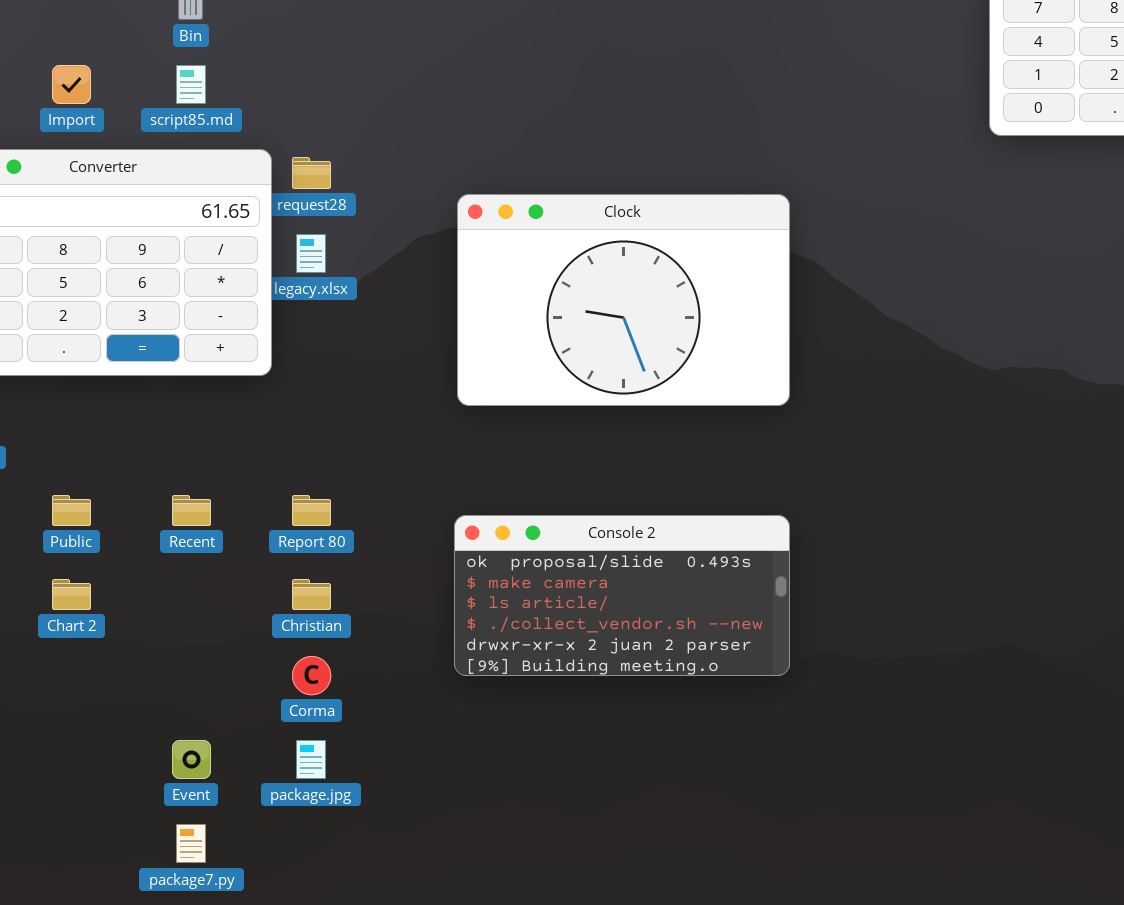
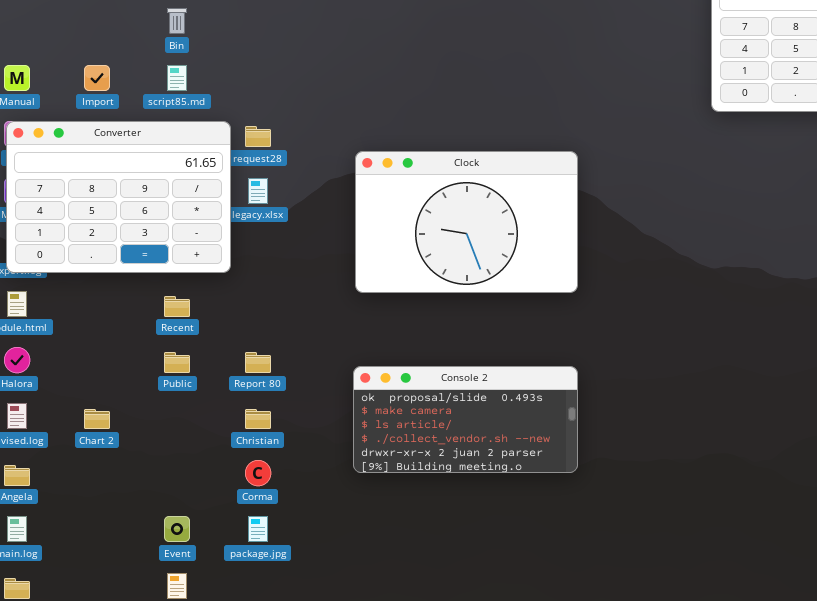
Public: [52,495,91,526] -> [164,352,190,373], moved
Recent: [172,495,211,526] -> [164,296,190,317], moved

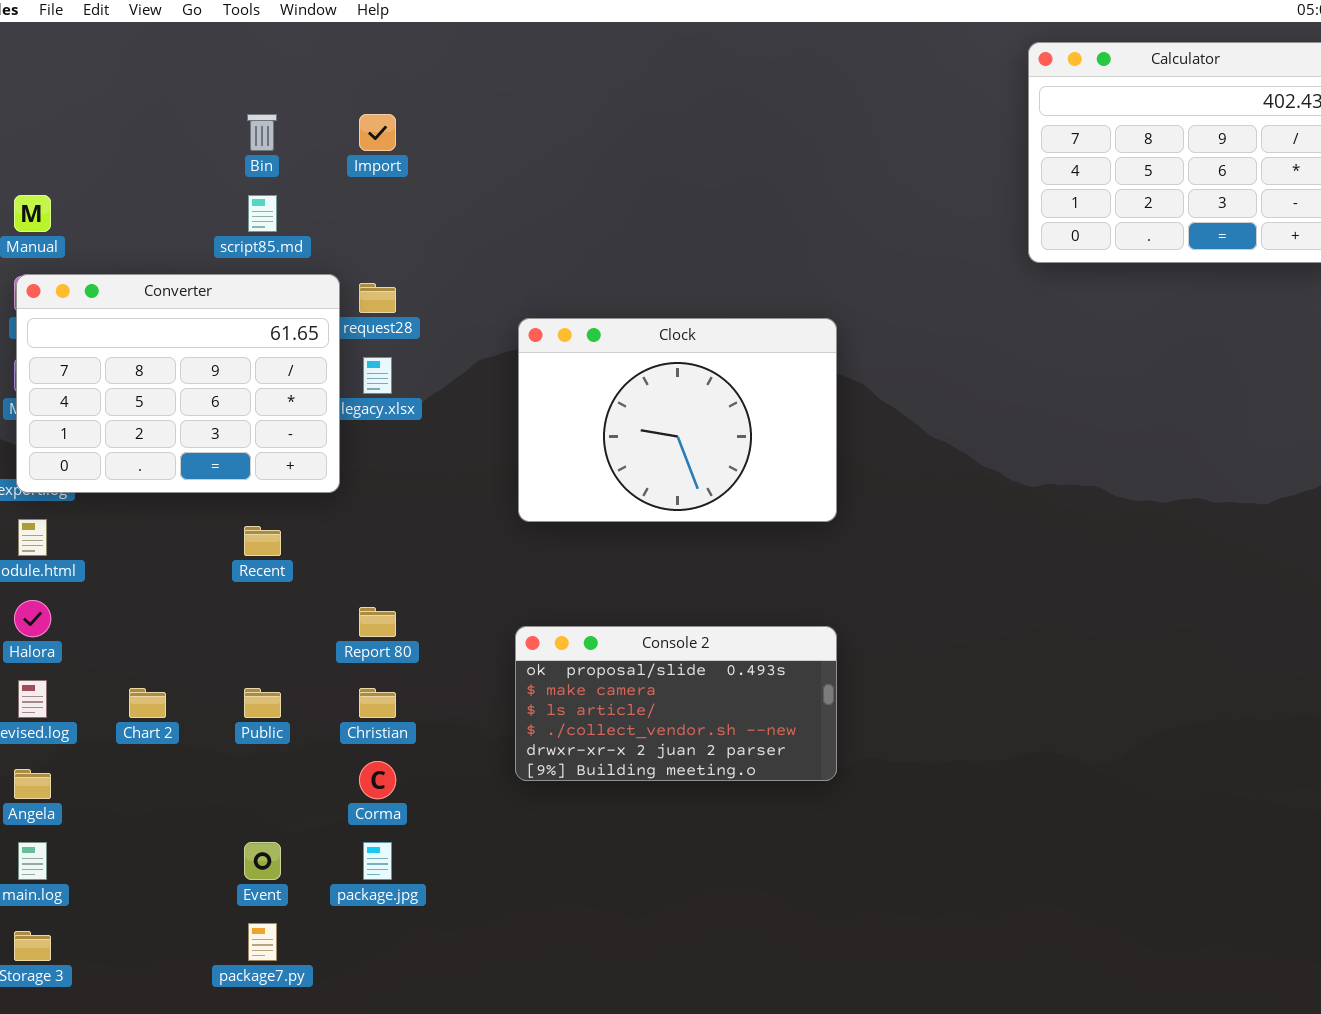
Import: [84,65,110,91] -> [359,114,396,151], moved
Public: [164,352,190,373] -> [244,688,281,718], moved

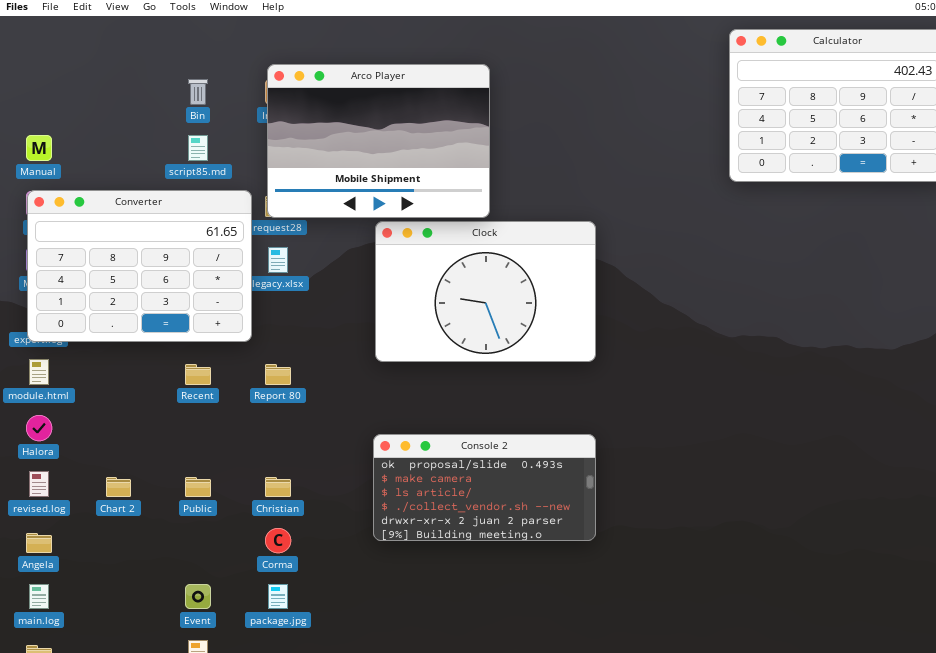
Arco Player: none -> [267,64,490,218], opened
Report 80: [359,607,396,637] -> [265,364,291,385], moved

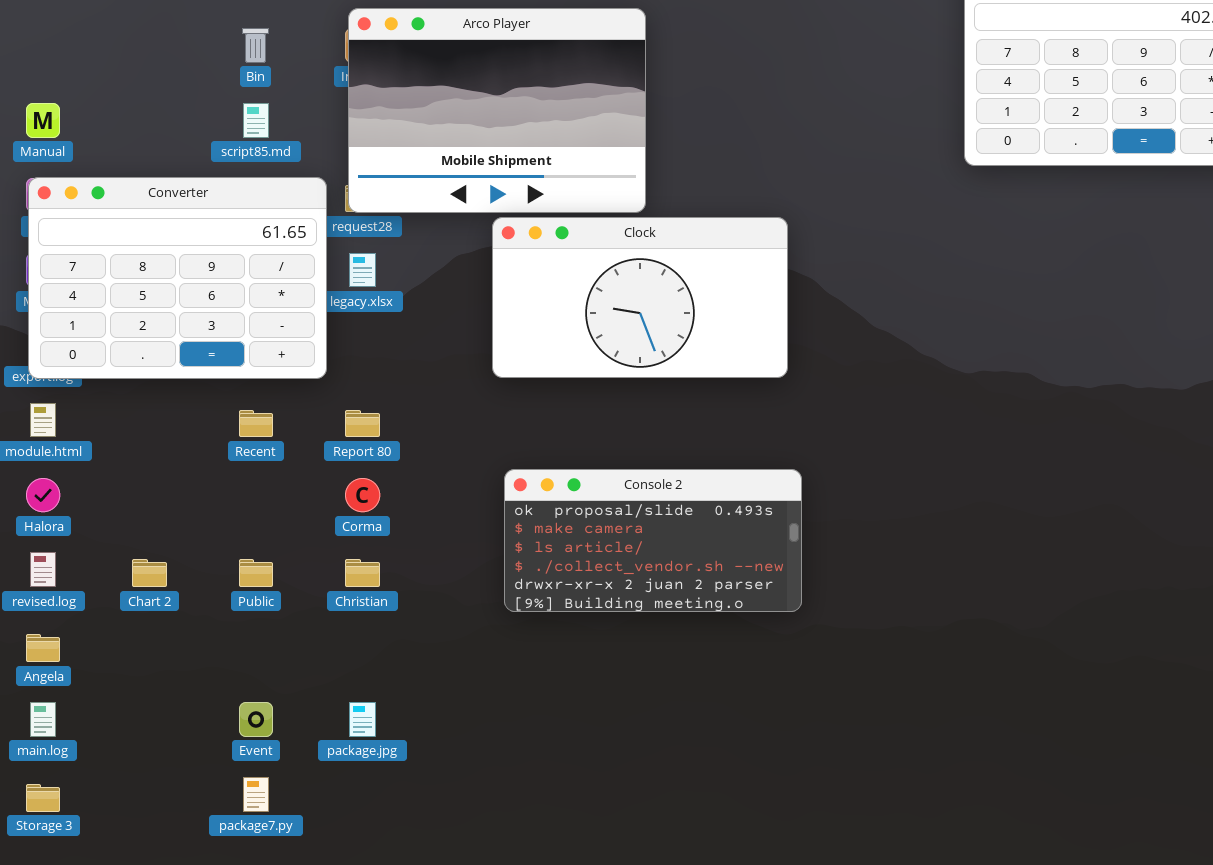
Clock: [375,221,596,362] -> [492,217,788,378], resized
Console 2: [373,434,596,541] -> [504,469,802,612], moved
Corma: [265,528,291,553] -> [345,478,380,512], moved

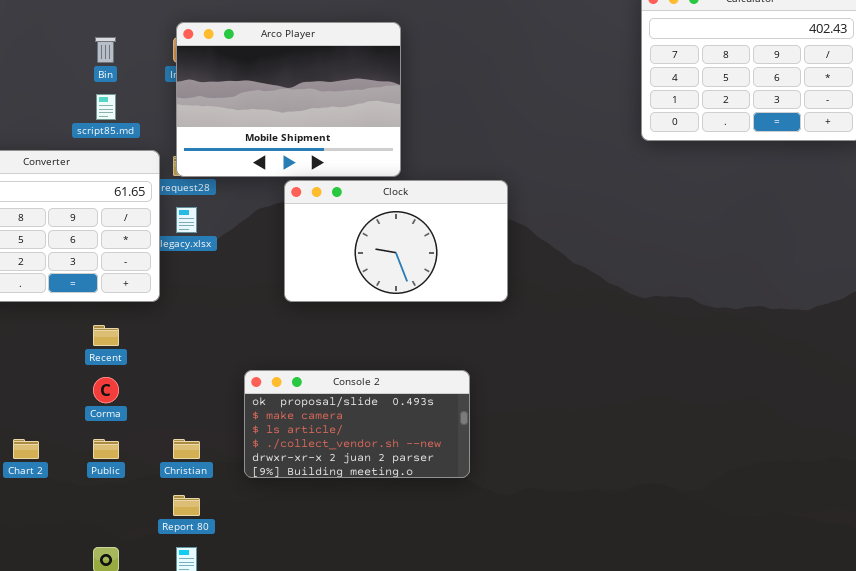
Report 80: [345,410,380,437] -> [173,495,200,516], moved
Console 2: [504,469,802,612] -> [244,370,470,478], moved
Corma: [345,478,380,512] -> [93,377,119,403], moved

